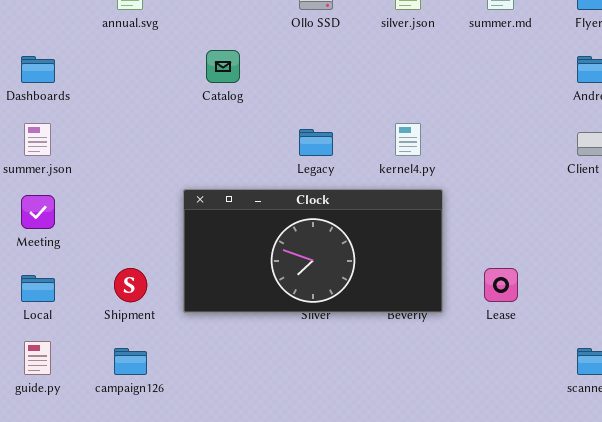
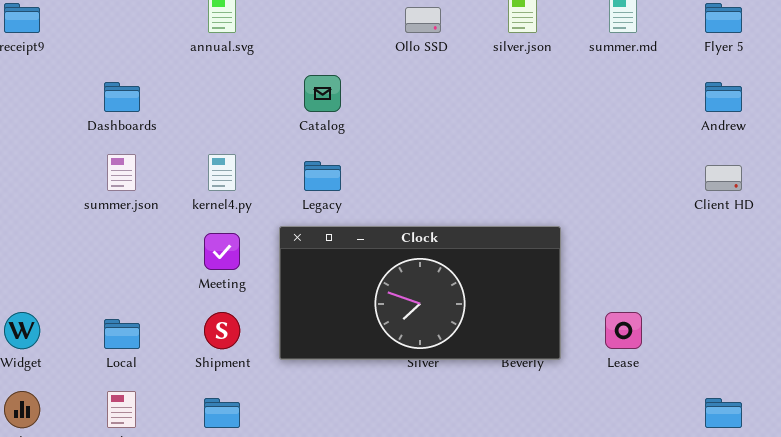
kernel4.py: [395,123,421,156] -> [208,154,236,191], moved
Legacy: [299,129,333,156] -> [304,161,341,191], moved
Meeting: [21,195,55,229] -> [204,233,240,270], moved

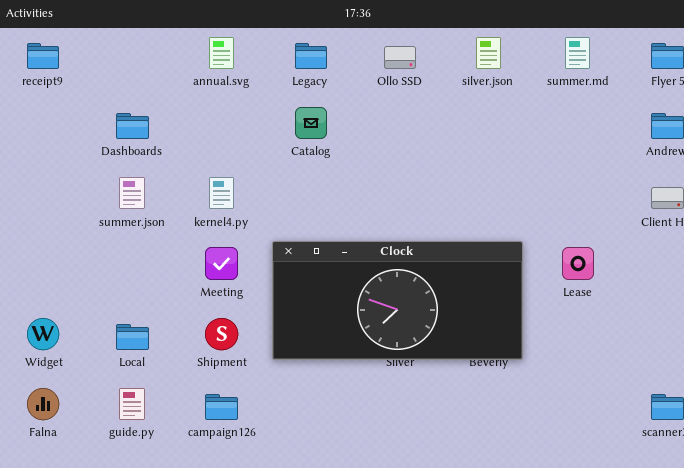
Legacy: [304,161,341,191] -> [295,43,327,69], moved
Lease: [605,312,642,349] -> [562,247,594,280], moved

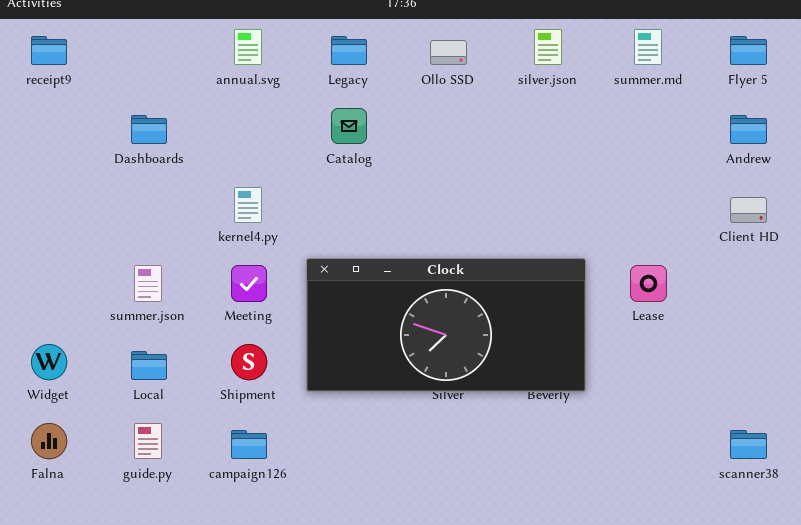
summer.json: [119,177,145,209] -> [134,265,162,302], moved

